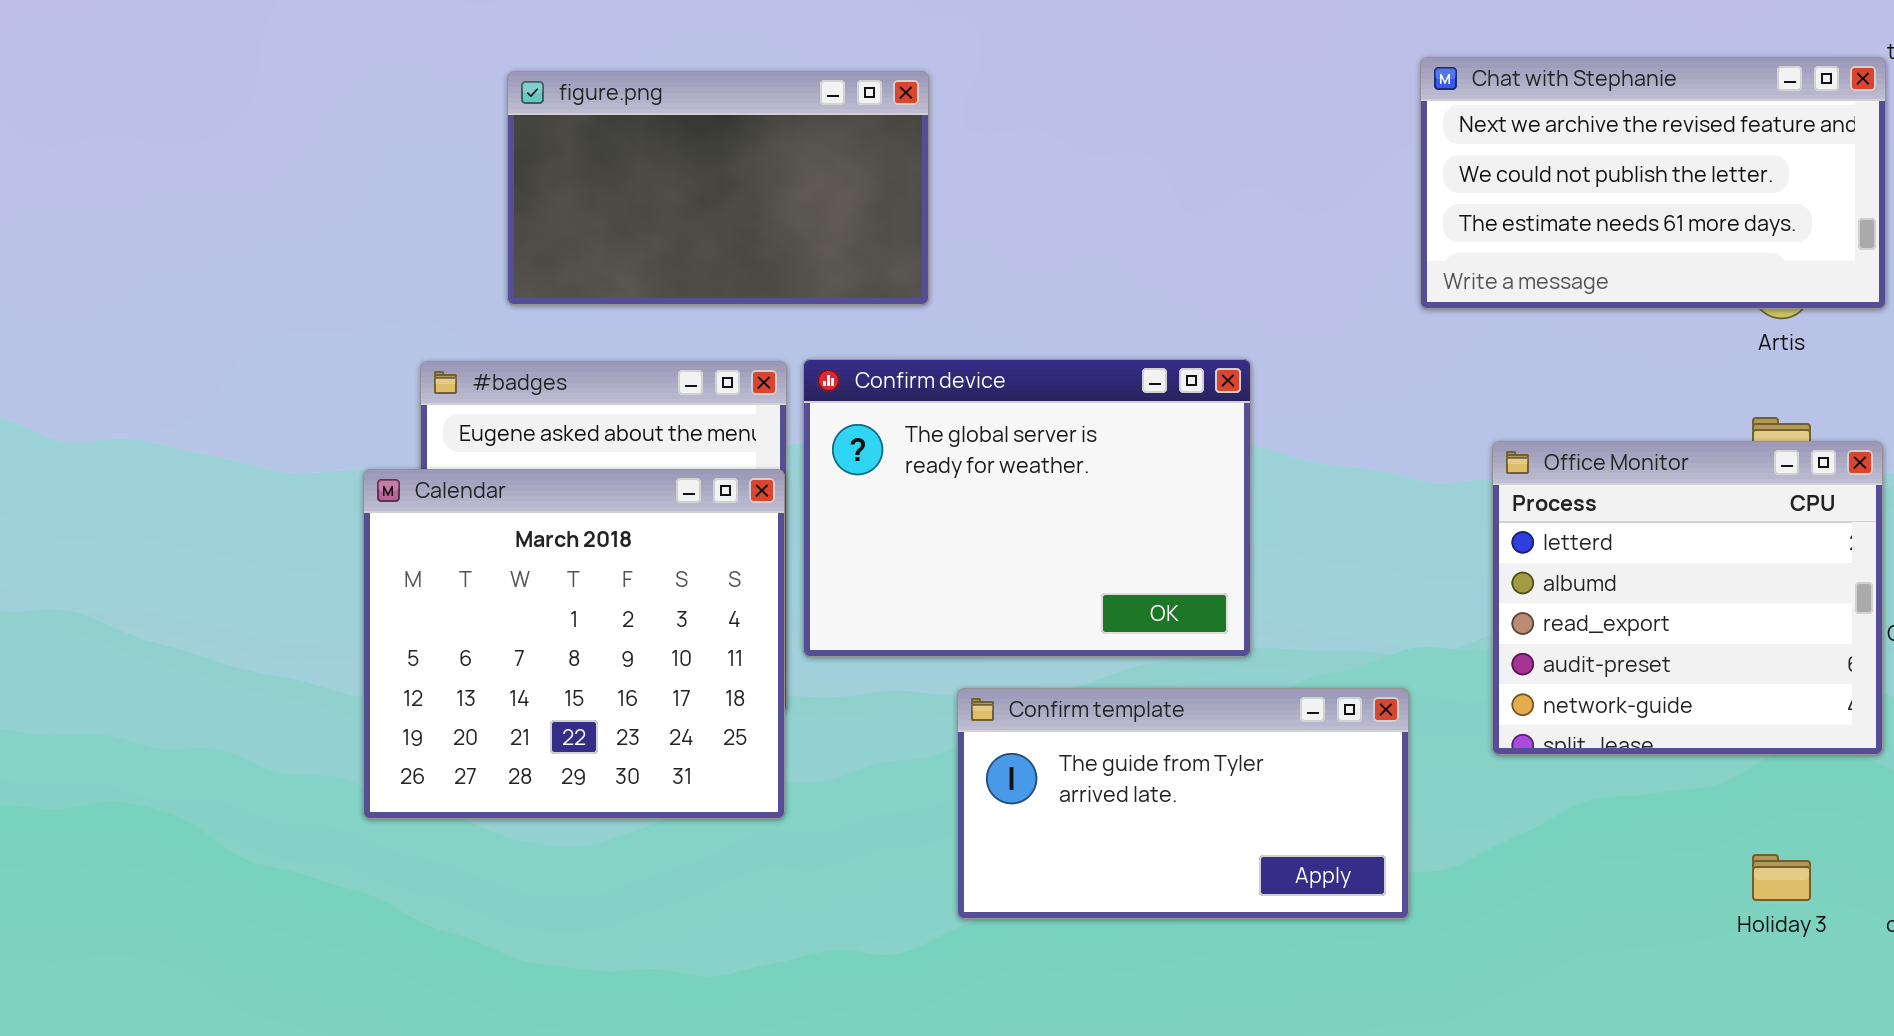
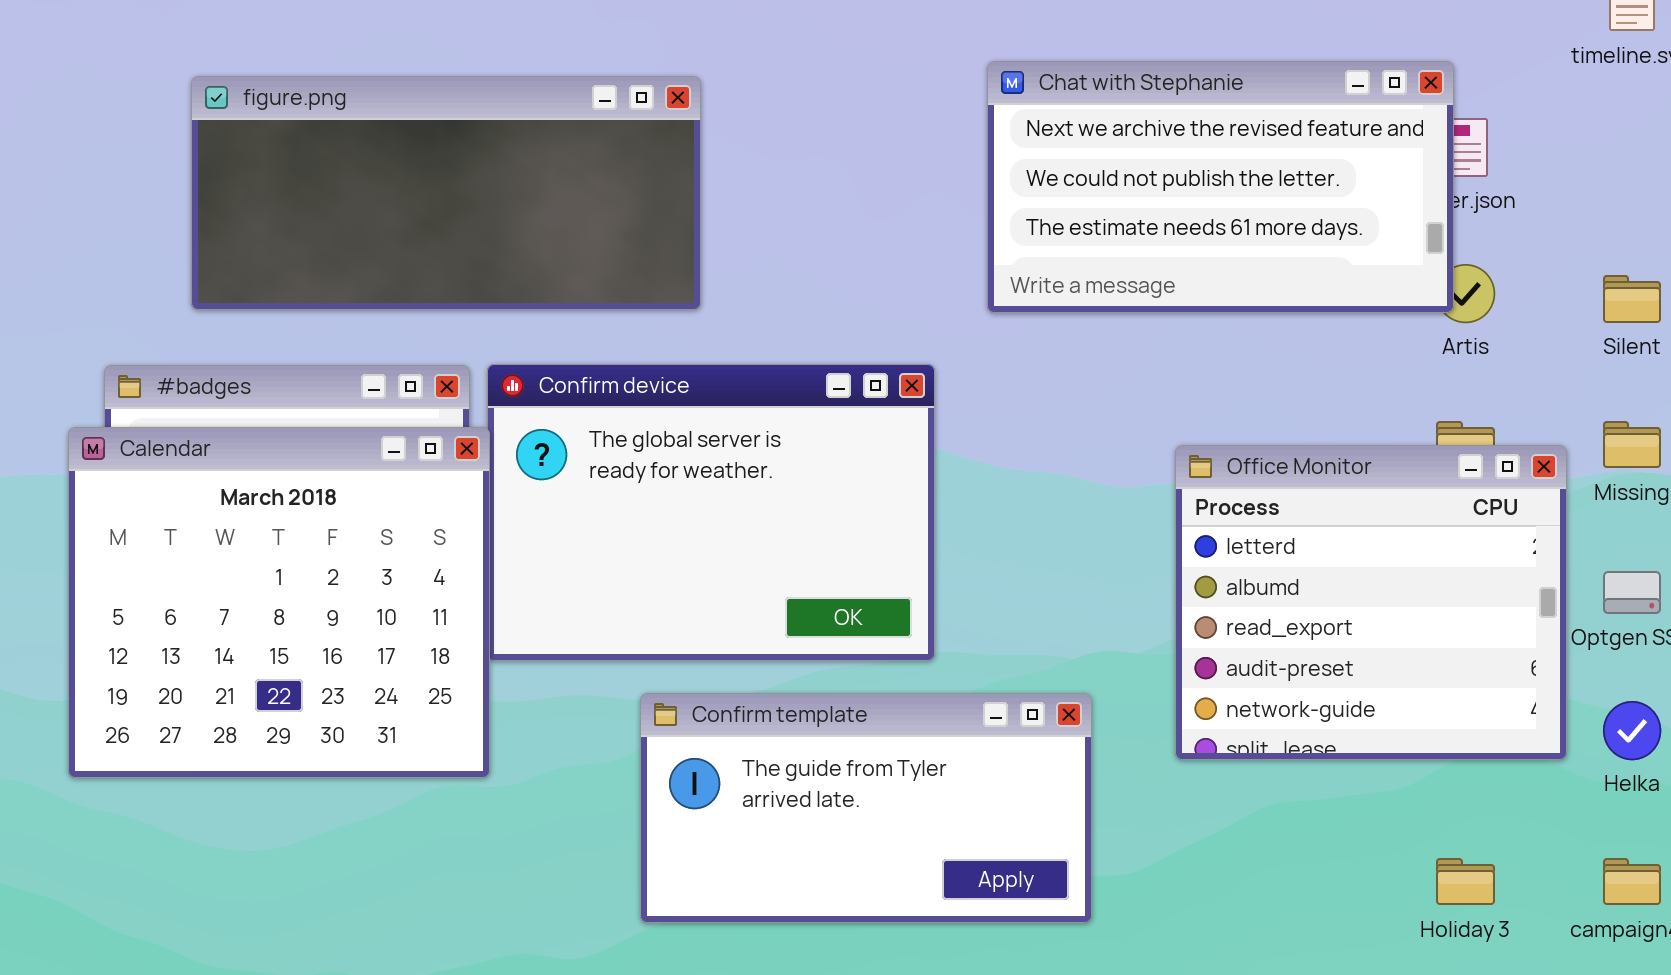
Chat with Stephanie: [1420,57,1886,309] -> [987,61,1454,313], moved
figure.png: [507,71,929,305] -> [191,76,701,310], resized
Calendar: [363,469,785,819] -> [68,427,490,778], moved

